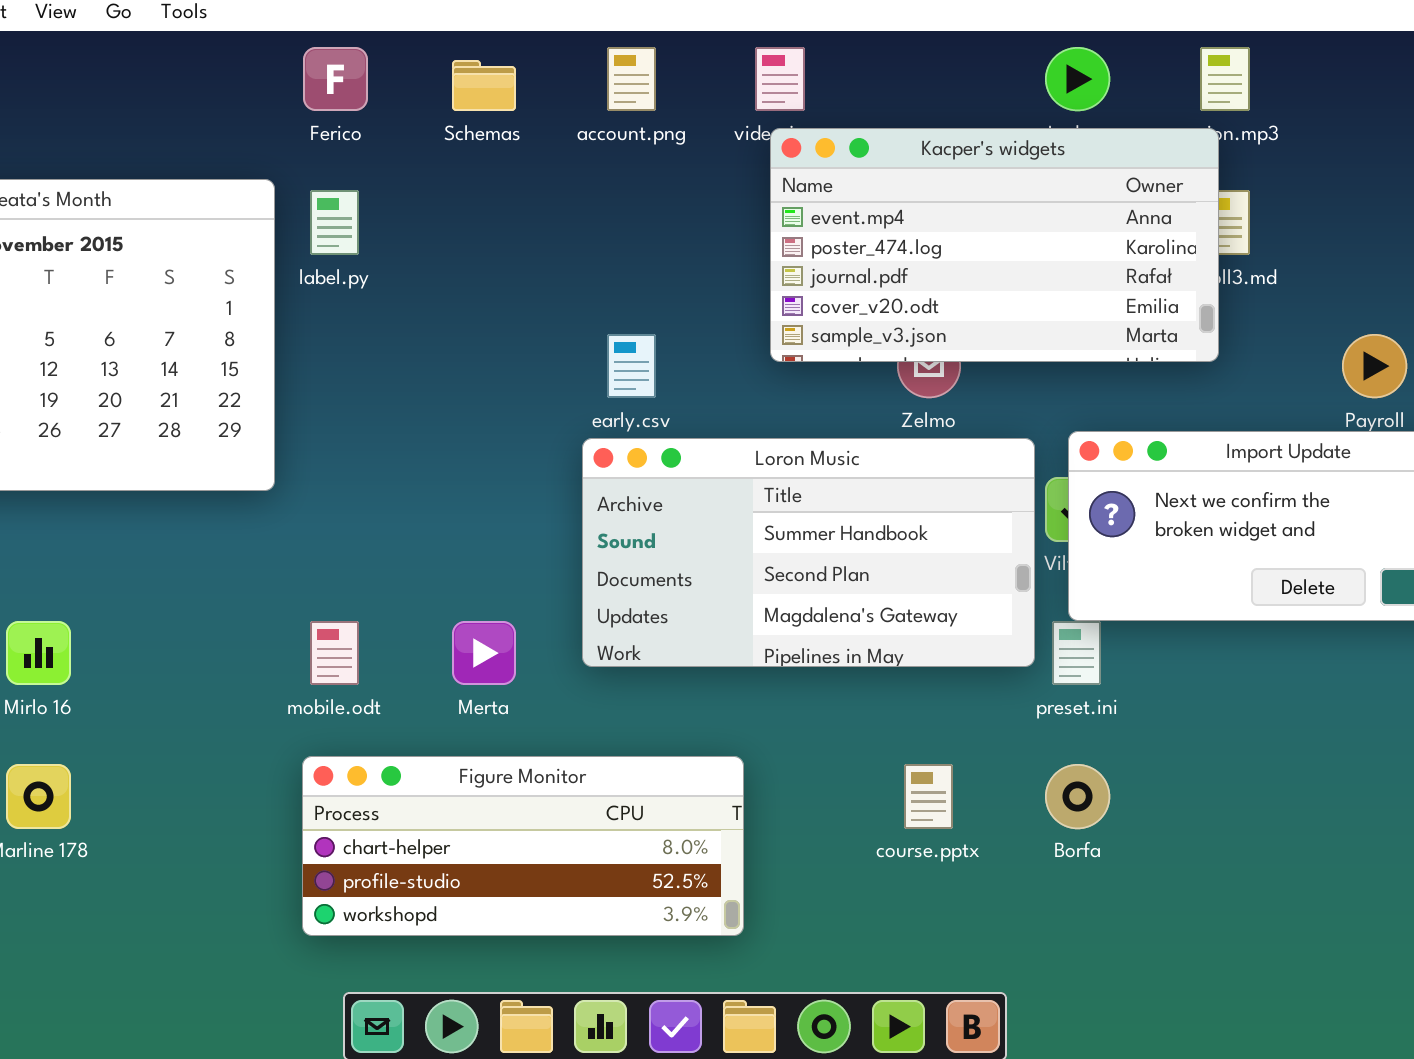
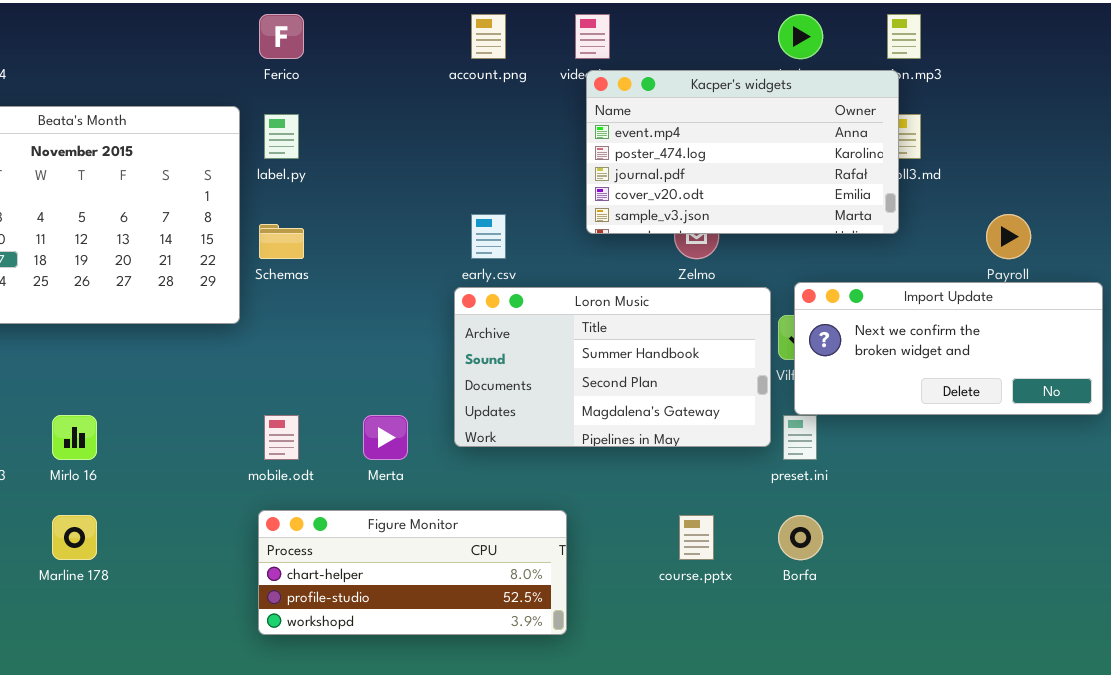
Schemas: [452,60,516,111] -> [259,224,304,259], moved

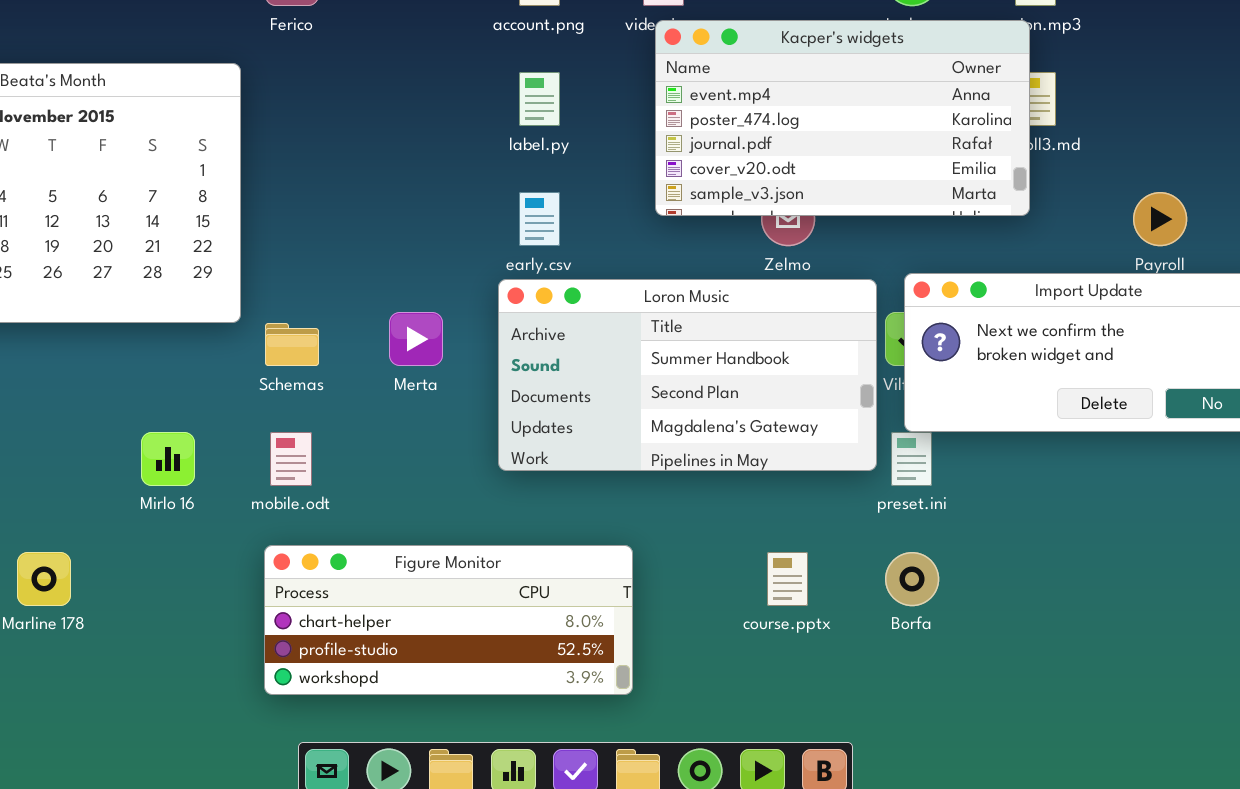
label.py: [264,114,299,159] -> [519,72,560,126], moved
Schemas: [259,224,304,259] -> [265,323,319,366], moved
Mirlo 16: [52,415,97,460] -> [141,432,195,486], moved
Merta: [363,415,408,460] -> [389,312,443,366], moved

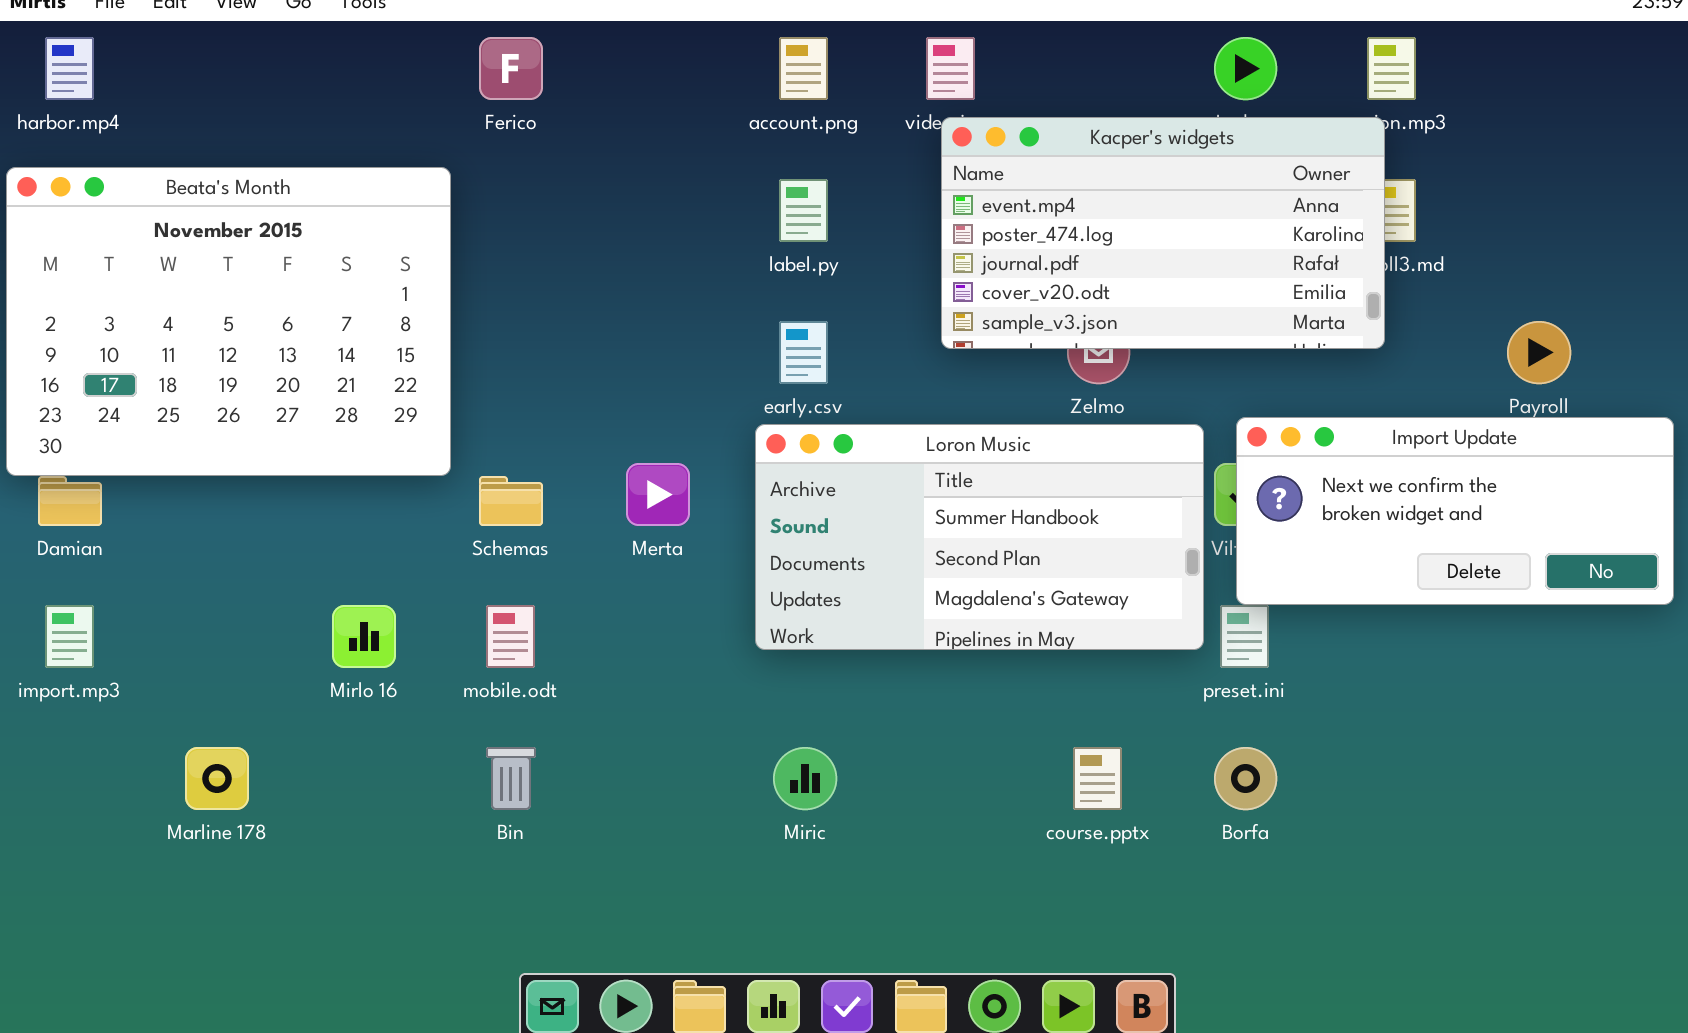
Figure Monitor: [264,545,633,695] -> none, closed

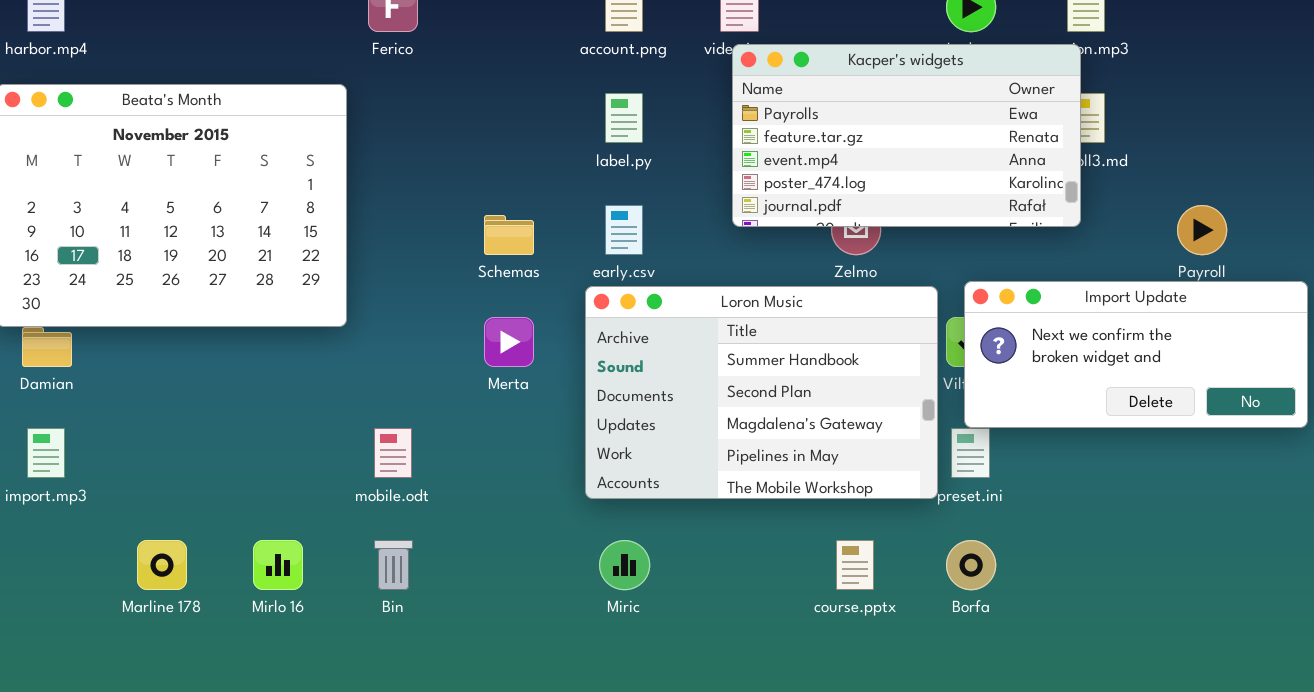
Kacper's widgets: [941,117,1385,349] -> [732,44,1081,227], scrolled up 2 rows
Loron Music: [755,424,1204,650] -> [585,286,938,499], resized
Schemas: [479,476,543,526] -> [484,215,534,255], moved
Mirlo 16: [332,605,396,668] -> [253,540,303,590], moved

